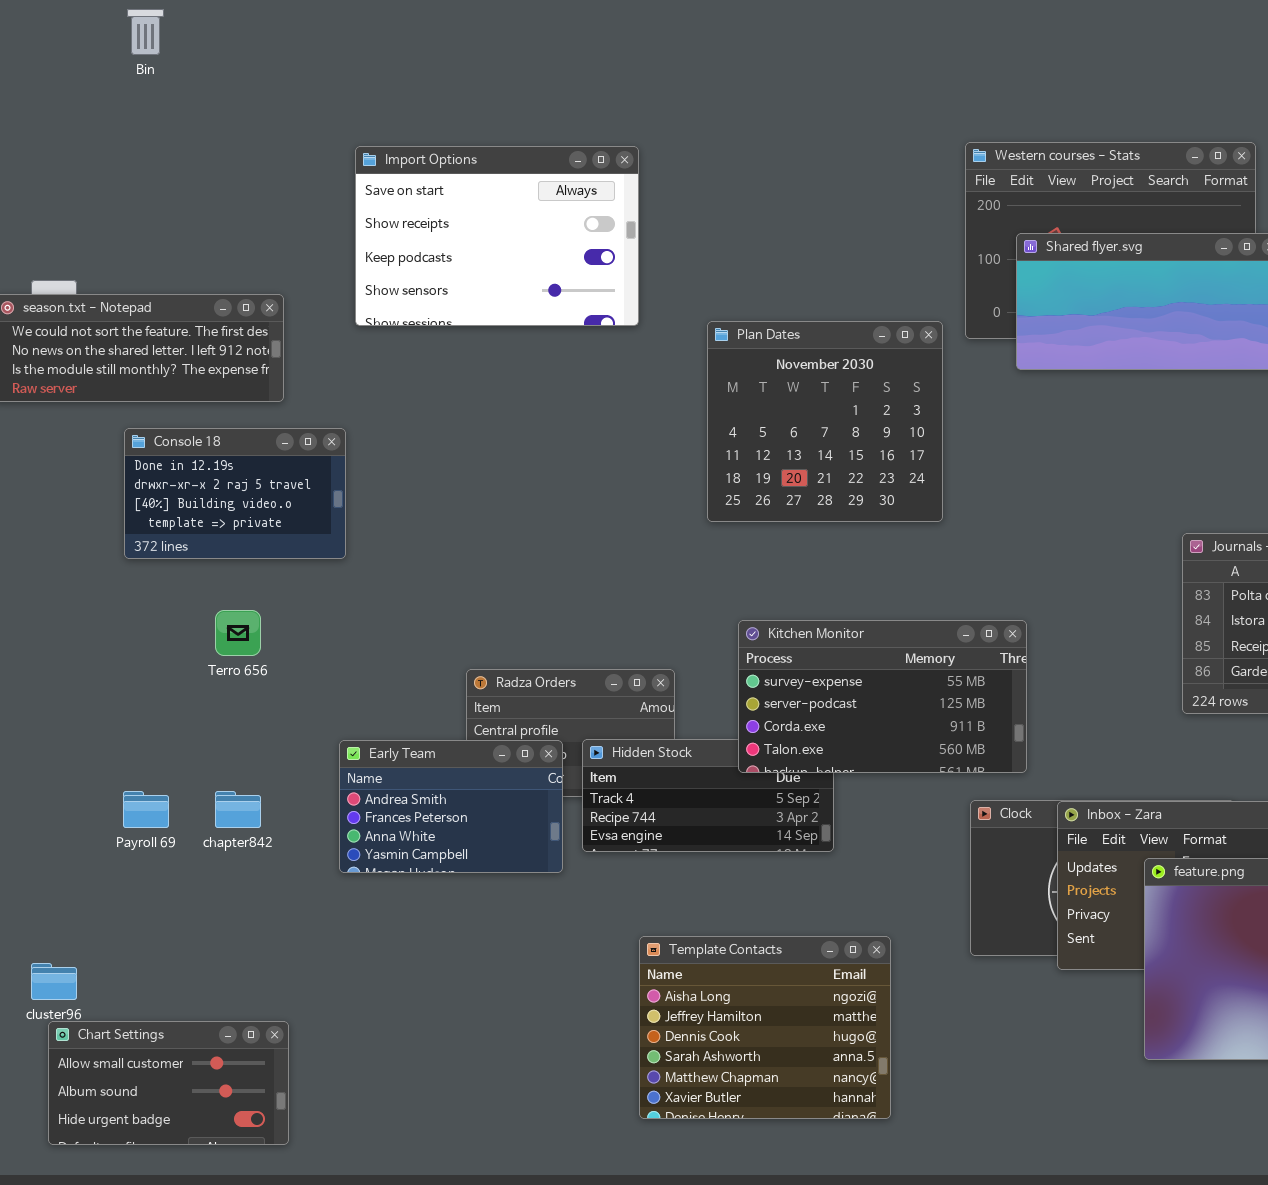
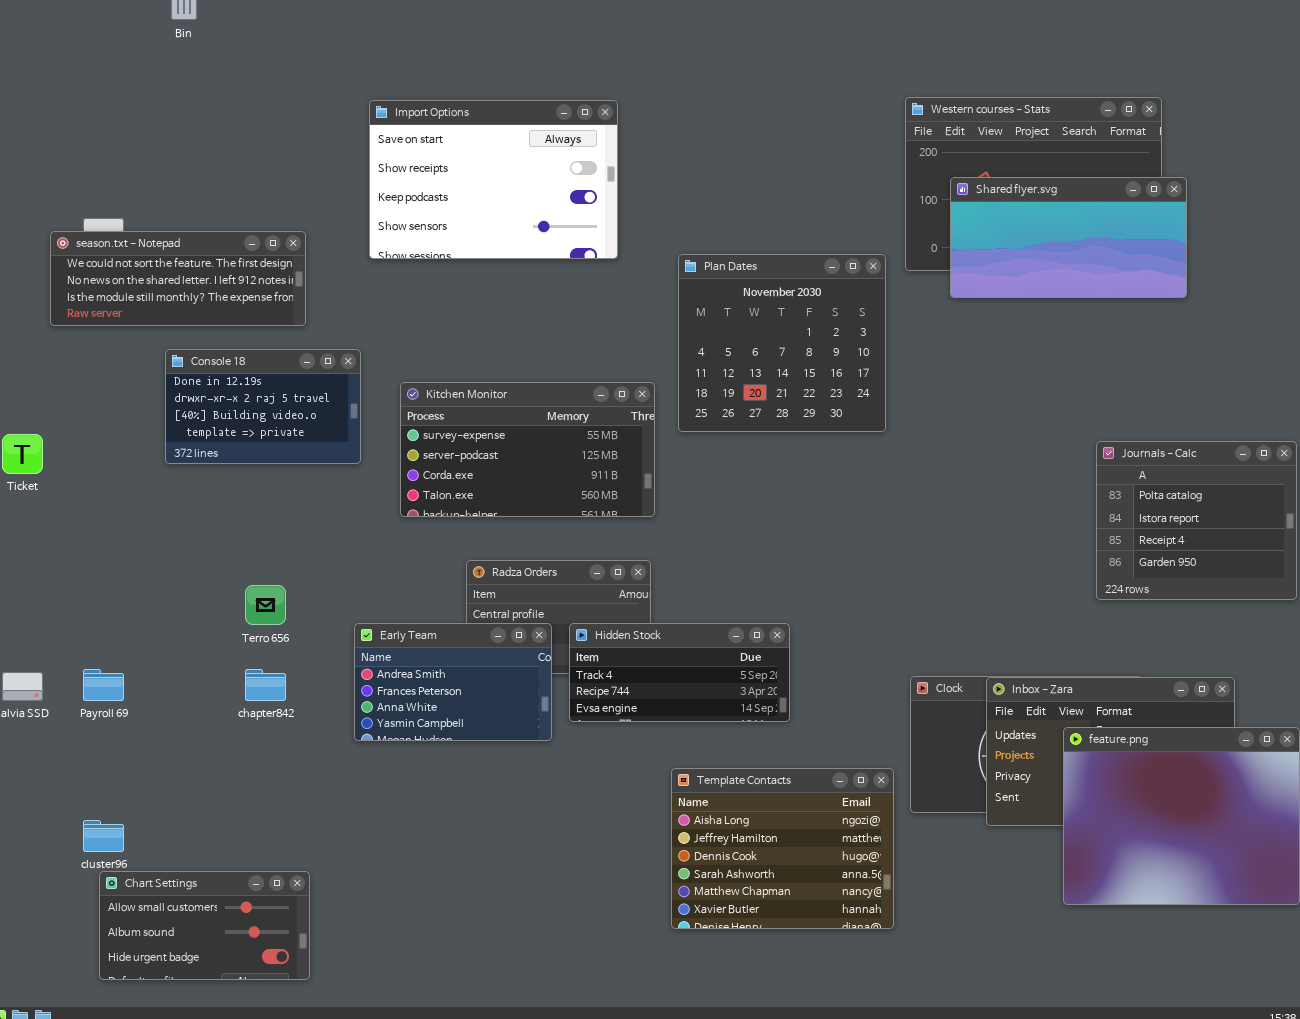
Terro 656: [215,610,261,656] -> [245,585,286,625], moved
Kitchen Monitor: [738,620,1027,773] -> [400,382,655,517], moved
Payroll 69: [123,791,169,828] -> [83,669,124,701], moved
Template Contacts: [639,936,891,1119] -> [671,768,894,929], moved

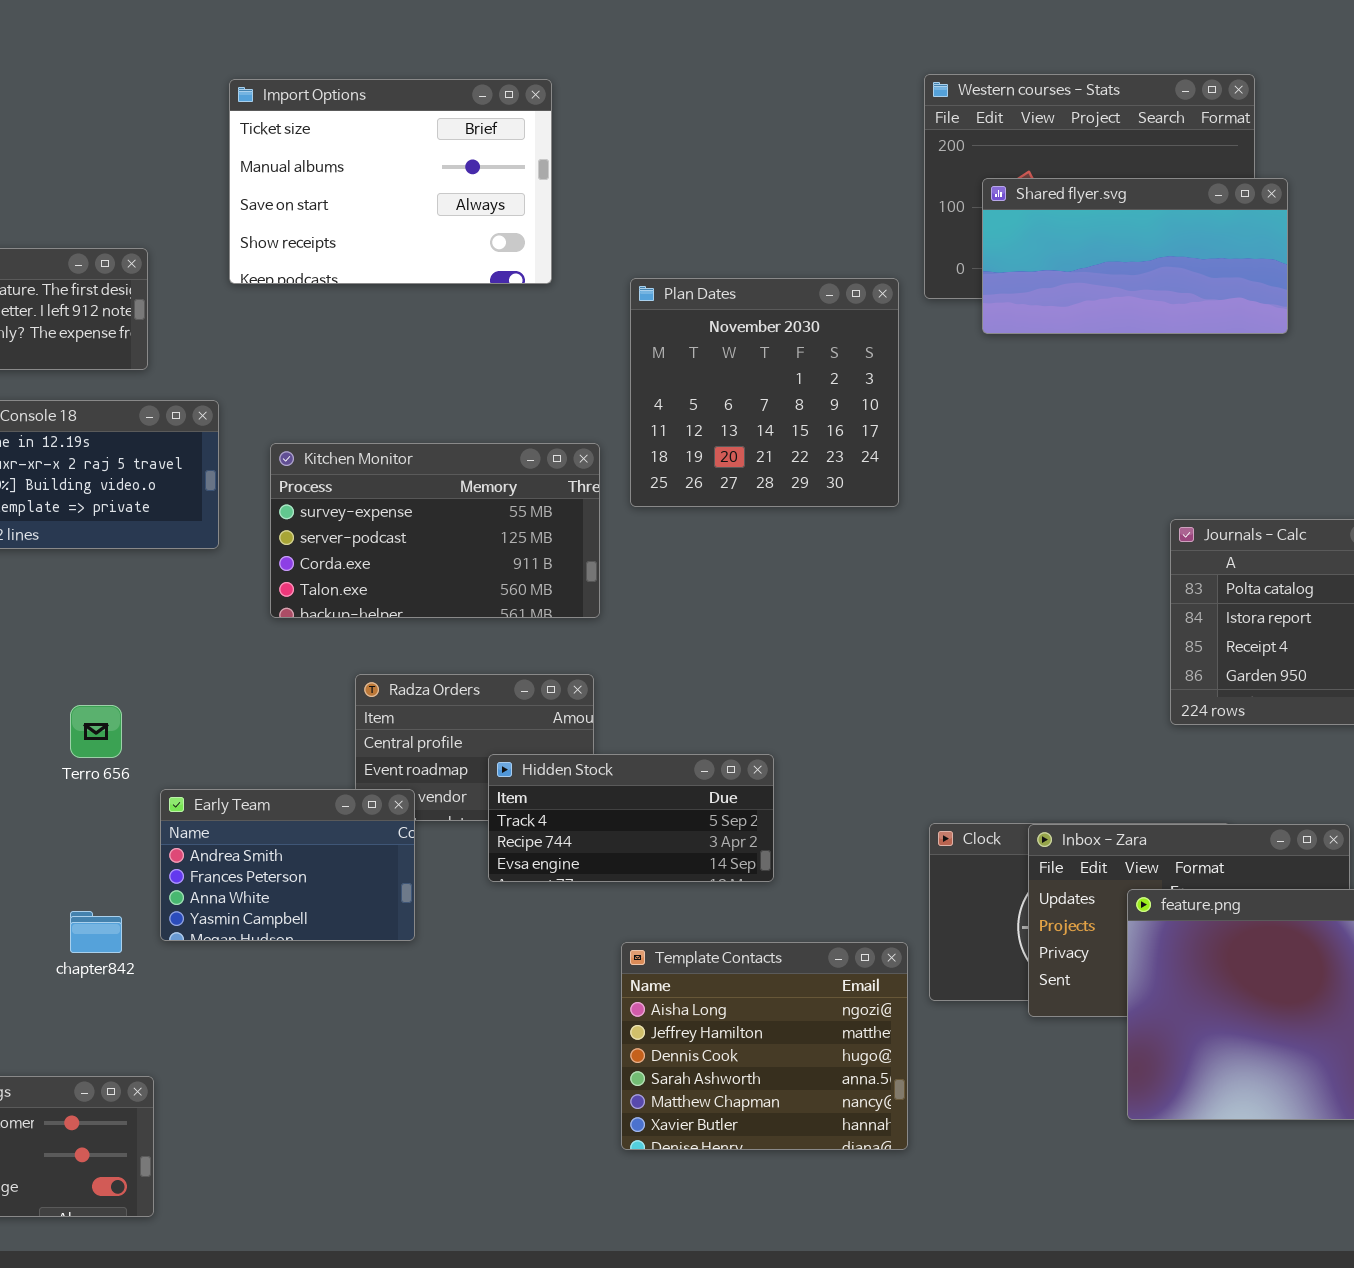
Import Options: [369,100,618,259] -> [229,79,552,284], scrolled up 2 rows
Early Team: [354,623,552,741] -> [160,789,415,941], moved
chapter842: [245,669,286,701] -> [70,911,122,953], moved

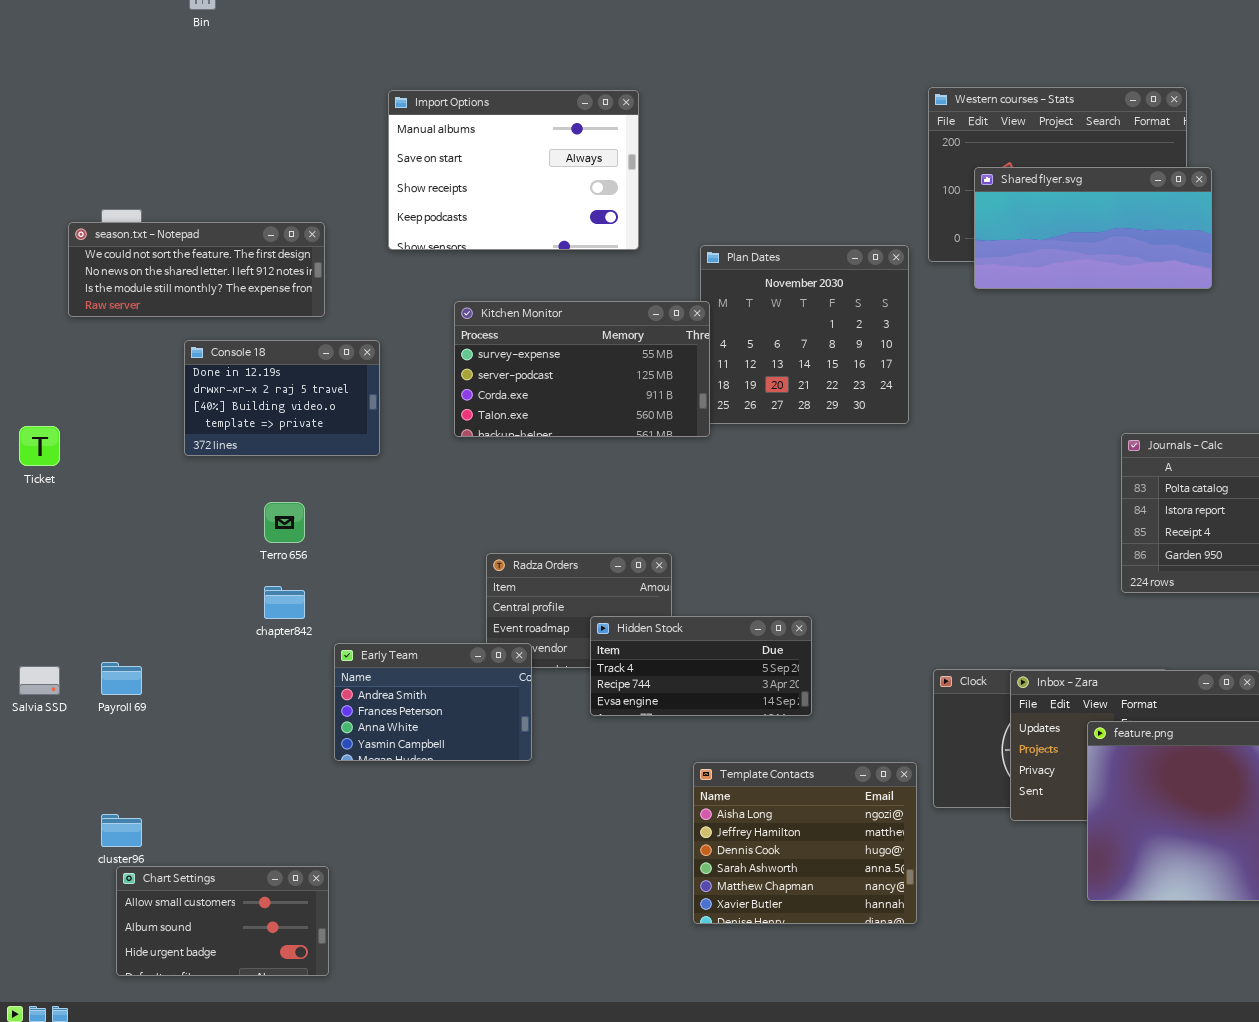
Import Options: [229,79,552,284] -> [388,90,639,250], scrolled down 1 row
Kitchen Monitor: [270,443,600,618] -> [454,301,710,437], moved
Terro 656: [70,705,122,758] -> [264,502,305,543], moved
chapter842: [70,911,122,953] -> [264,586,305,619], moved

